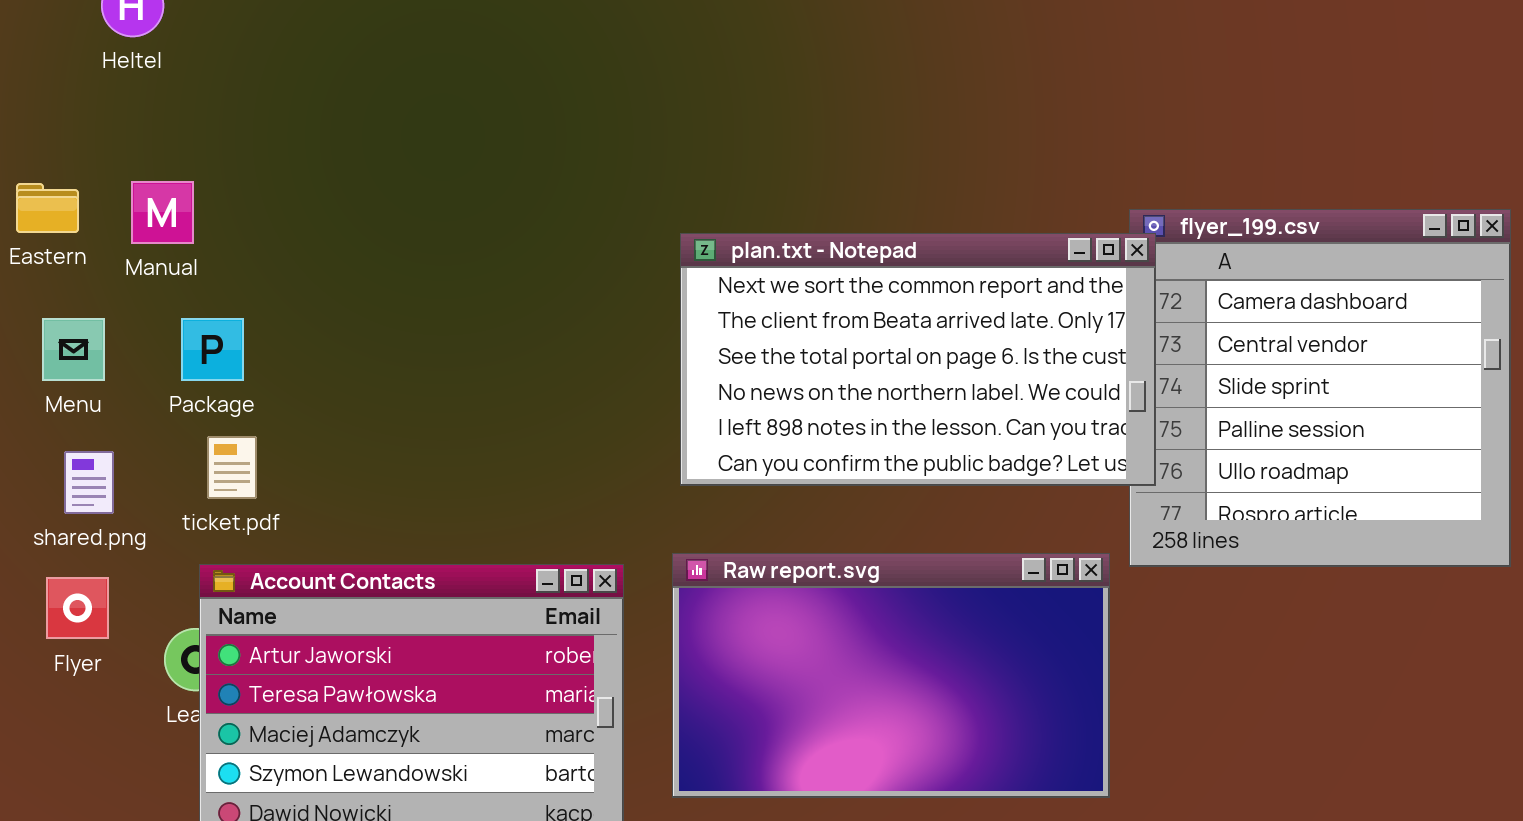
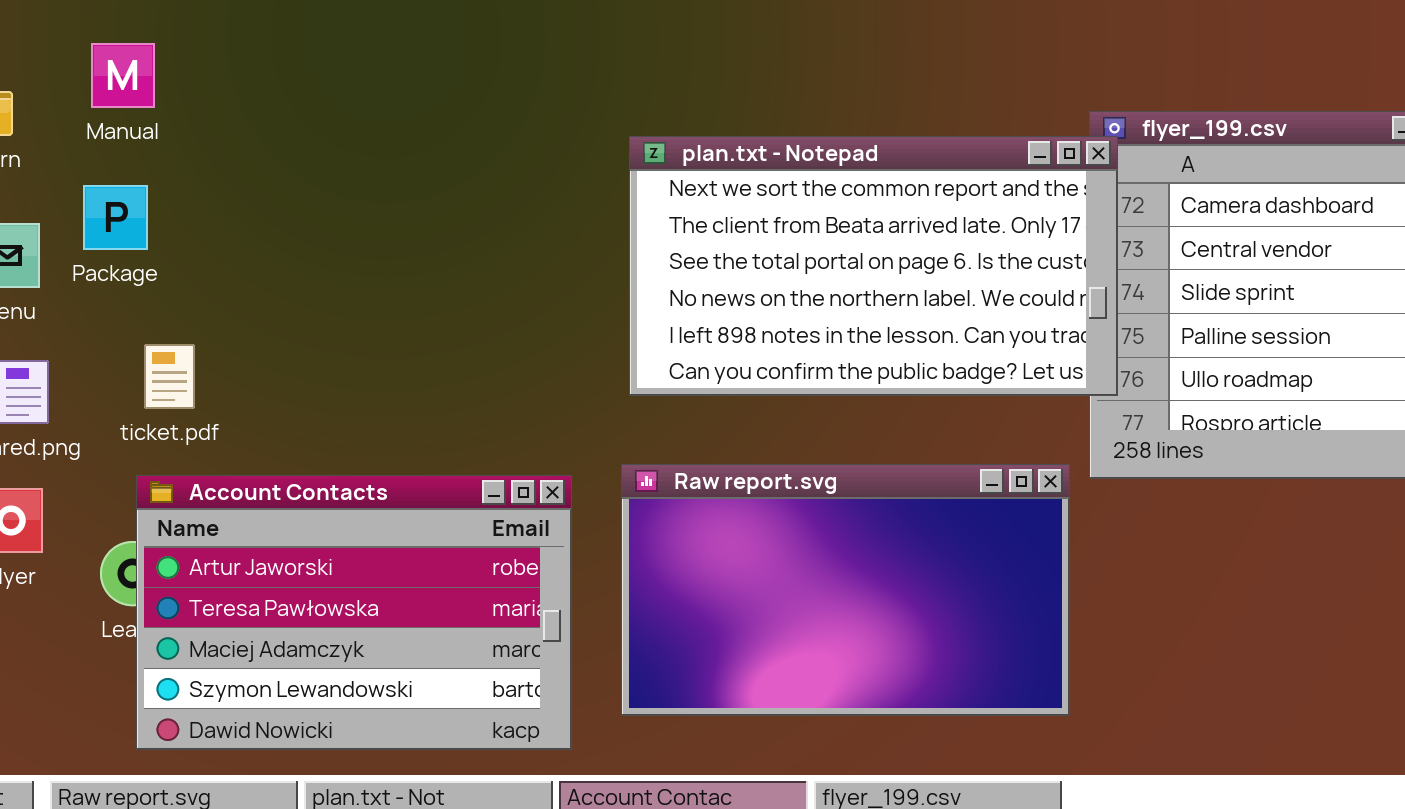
Manual: [131,181,194,244] -> [91,43,155,108], moved
Package: [181,318,244,381] -> [83,185,148,250], moved

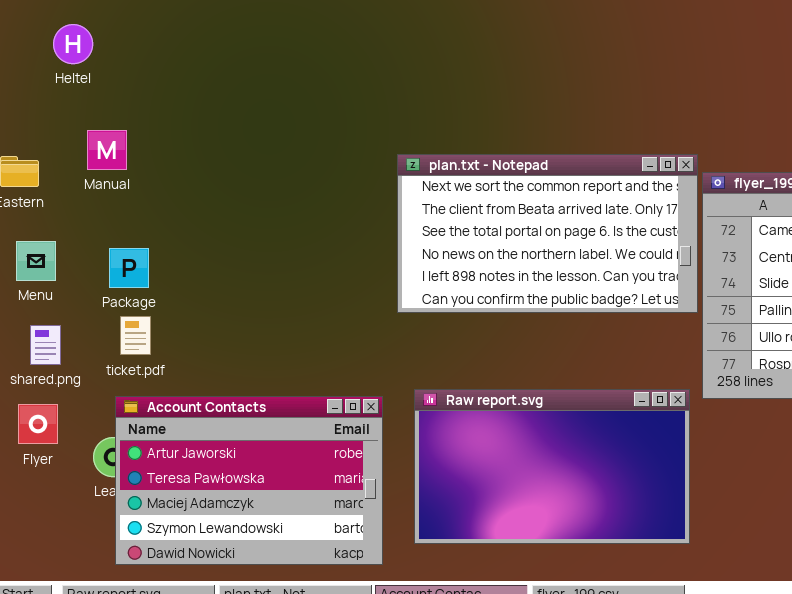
plan.txt - Notepad: [629,136,1118,396] -> [397,154,698,313], moved
Package: [83,185,148,250] -> [109,248,149,288], moved

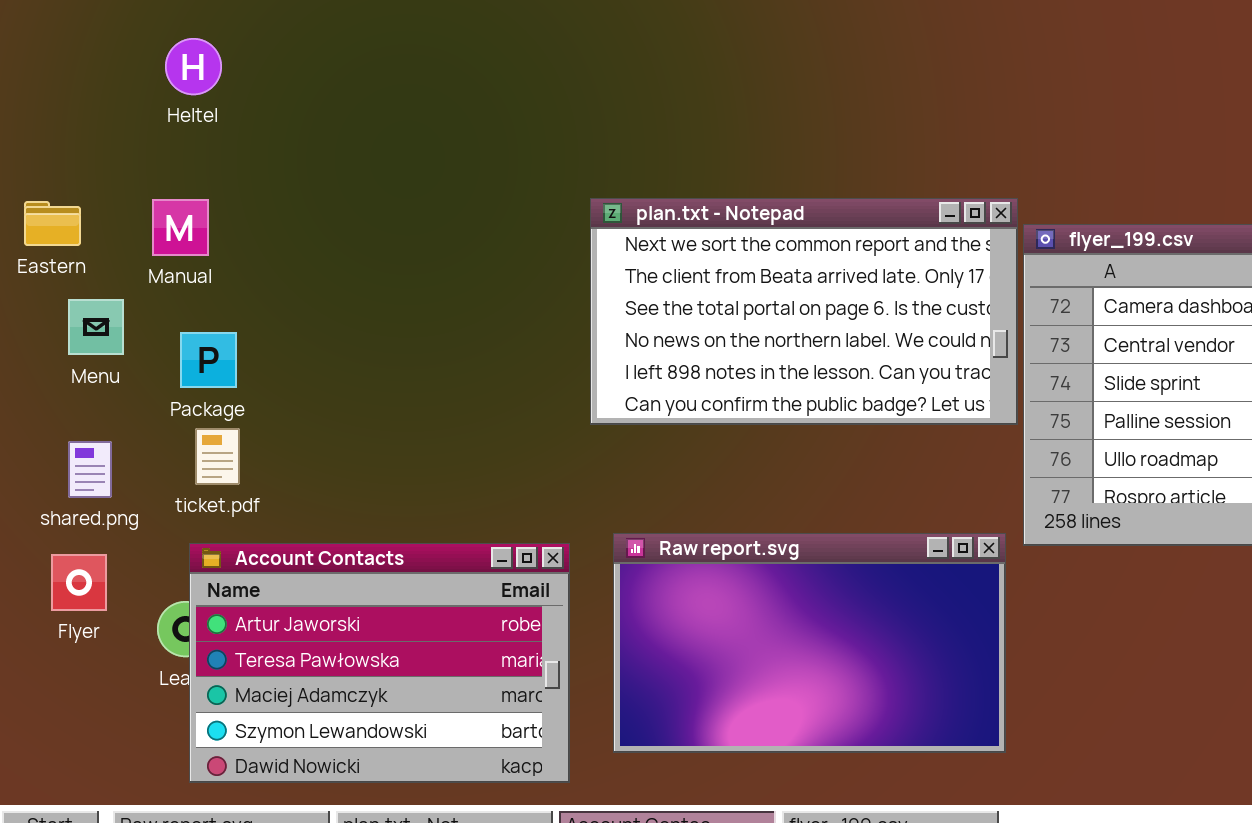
Heltel: [53,24,93,64] -> [165,38,222,95], moved
Manual: [87,130,127,170] -> [152,199,209,256], moved
Menu: [16,241,56,281] -> [68,299,124,355], moved

